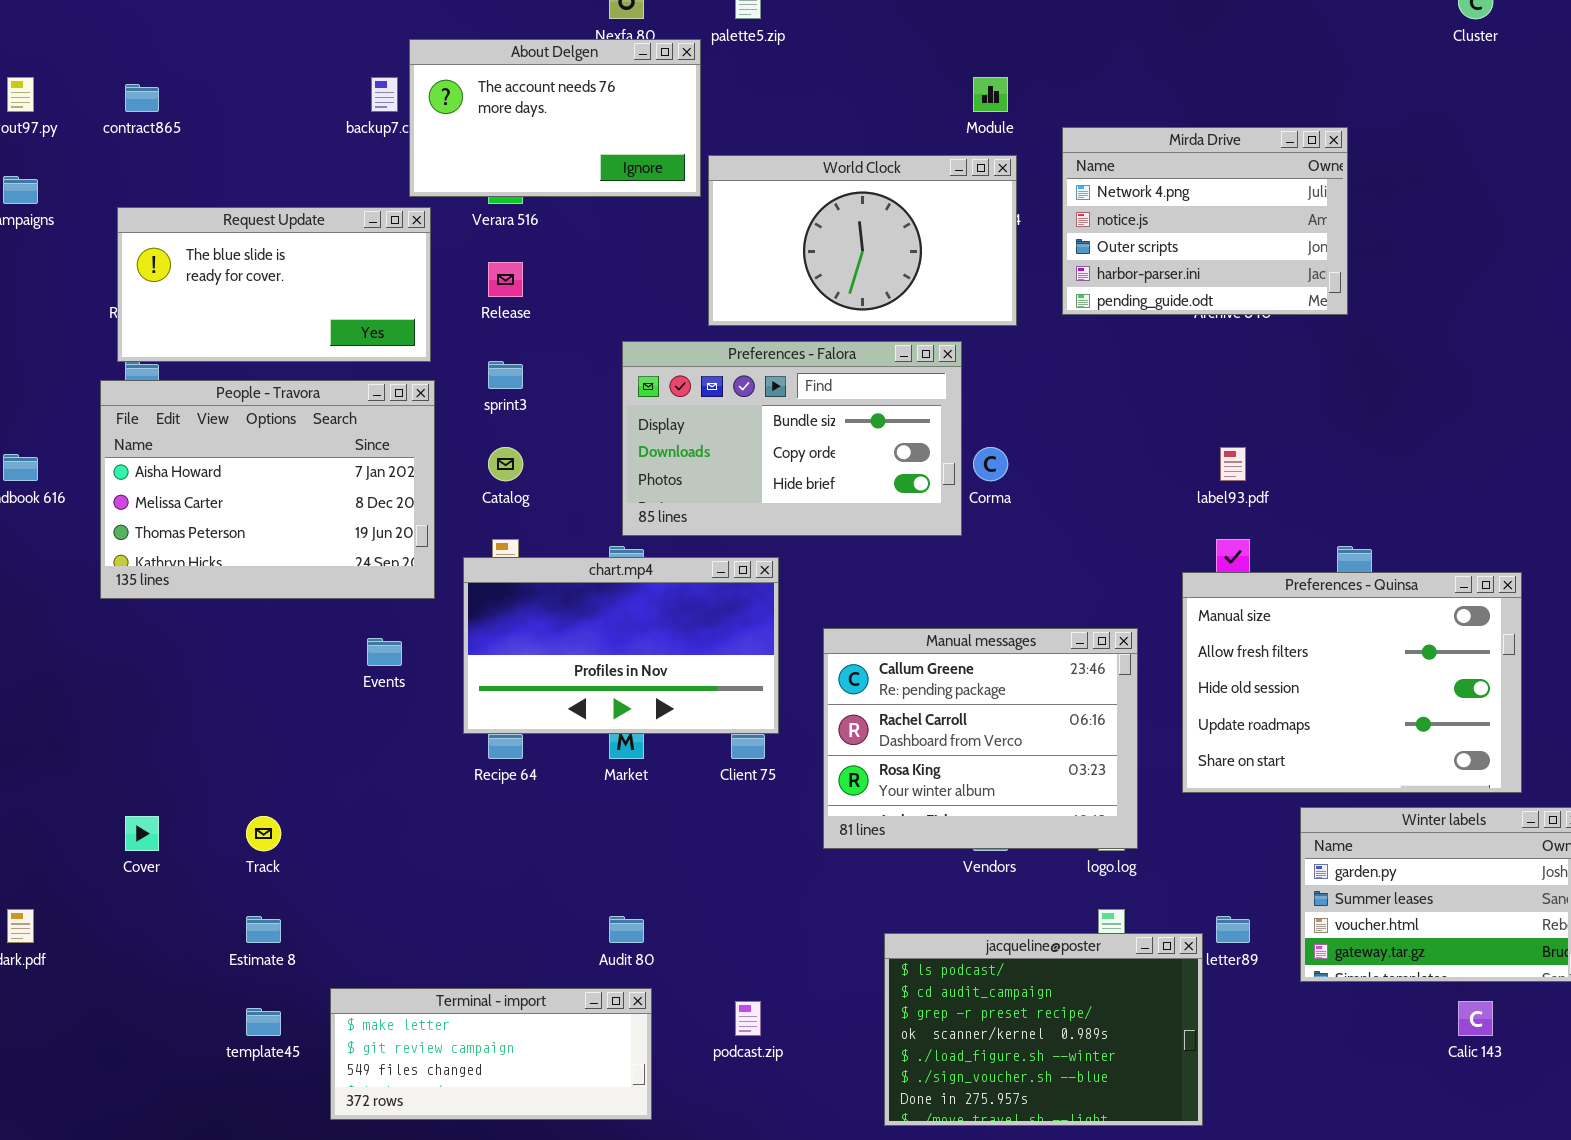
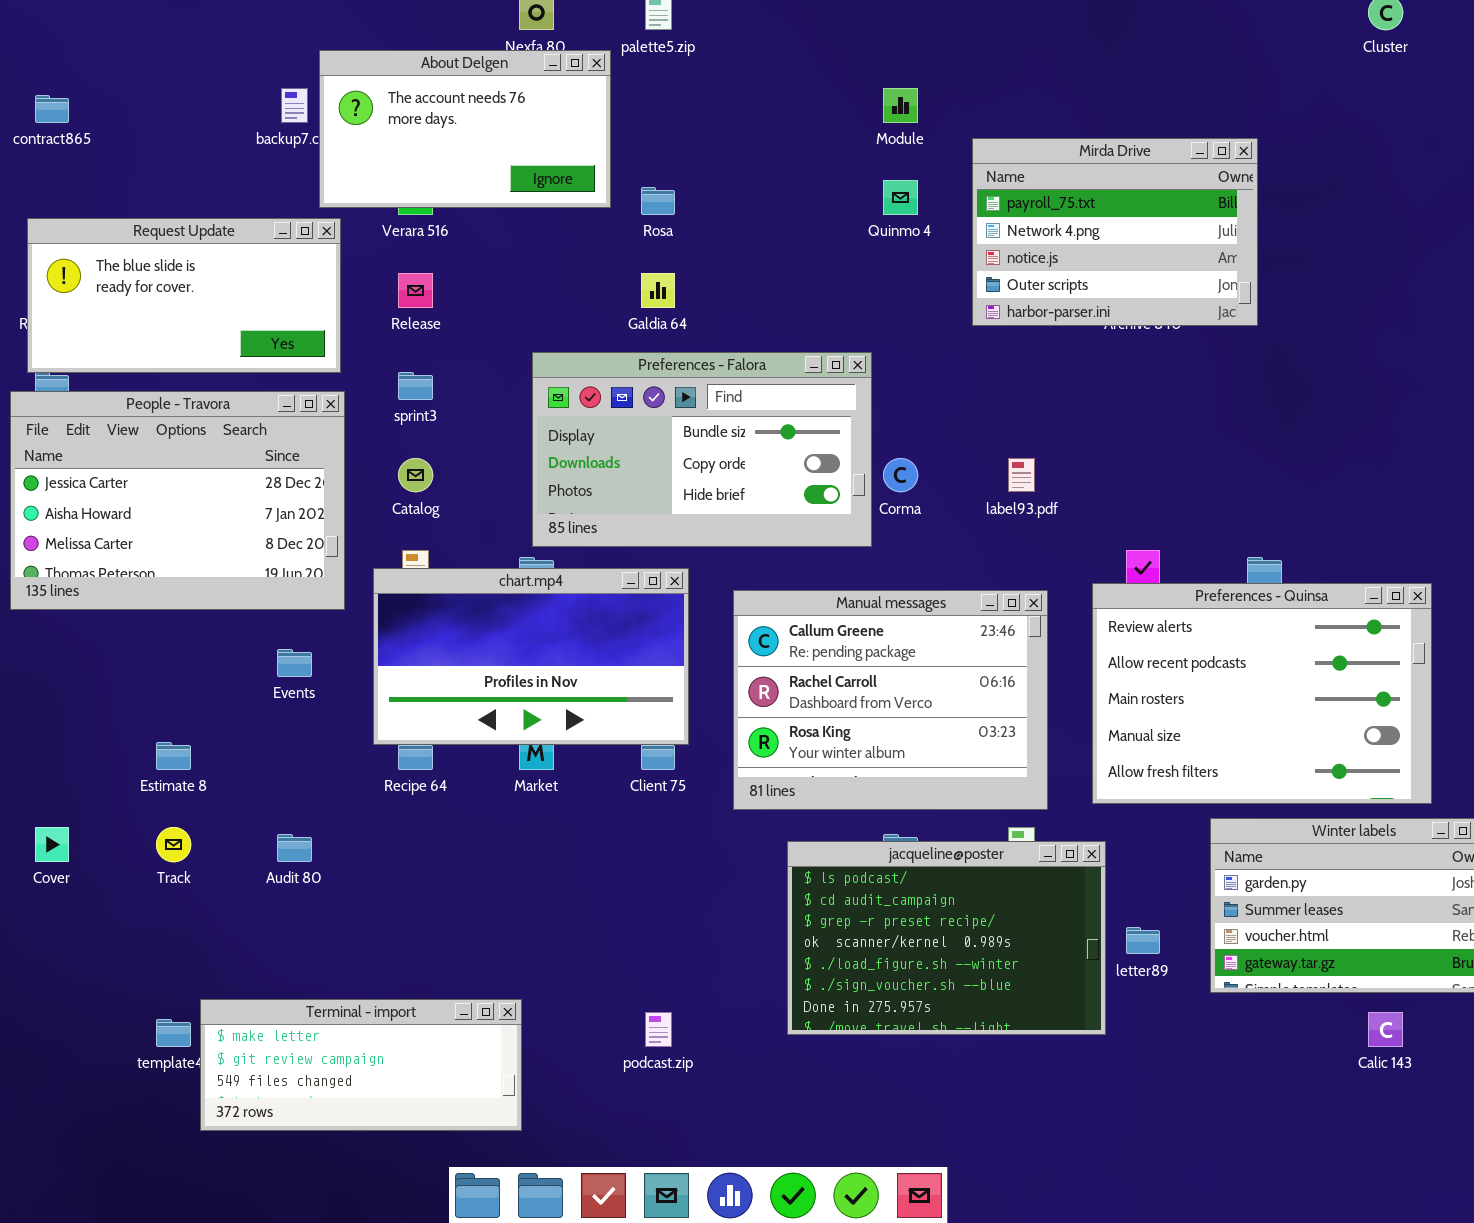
Mirda Drive: [1062,127,1348,315] -> [972,138,1258,326], scrolled up 1 row
World Clock: [708,155,1017,326] -> none, closed
People - Travora: [100,380,435,599] -> [10,391,345,610], scrolled up 1 row
label93.pdf: [1220,447,1246,481] -> [1008,458,1035,492], moved
Preferences - Quinsa: [1182,572,1522,793] -> [1092,583,1432,804], scrolled up 3 rows
Manual messages: [823,628,1138,849] -> [733,590,1048,810], moved
Estimate 8: [246,916,281,943] -> [156,742,191,770], moved
Audit 80: [609,916,644,943] -> [277,834,312,862], moved
jacqueline@poster: [884,933,1203,1126] -> [787,841,1106,1035], moved
Terminal - import: [330,988,652,1120] -> [200,999,522,1131], moved

